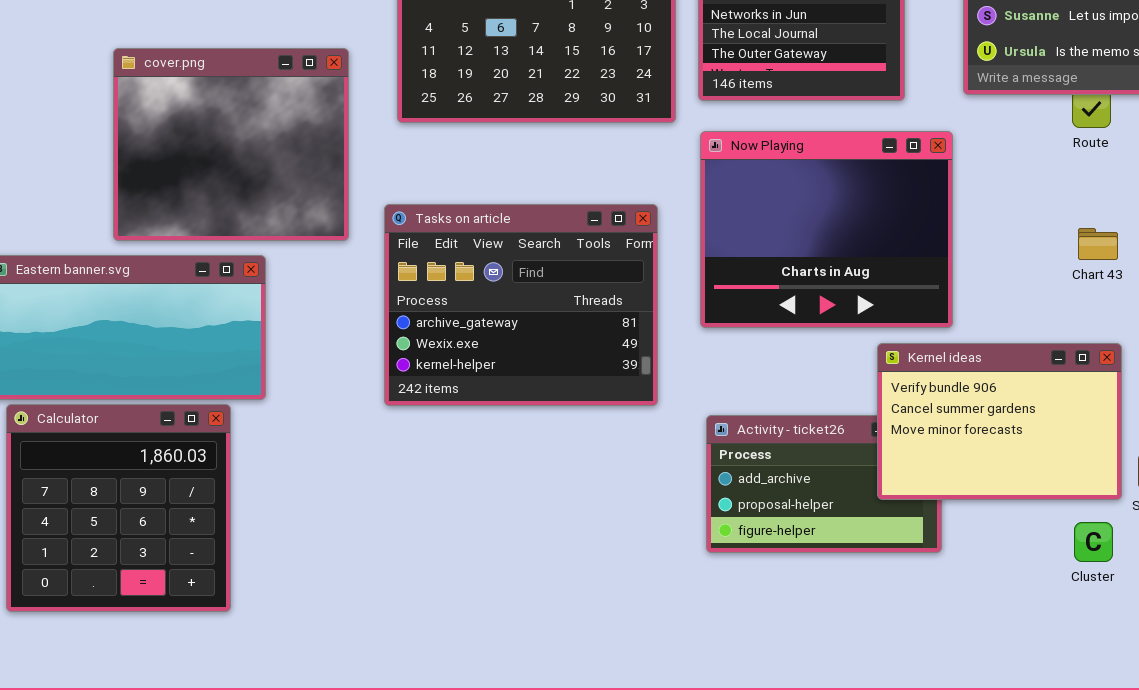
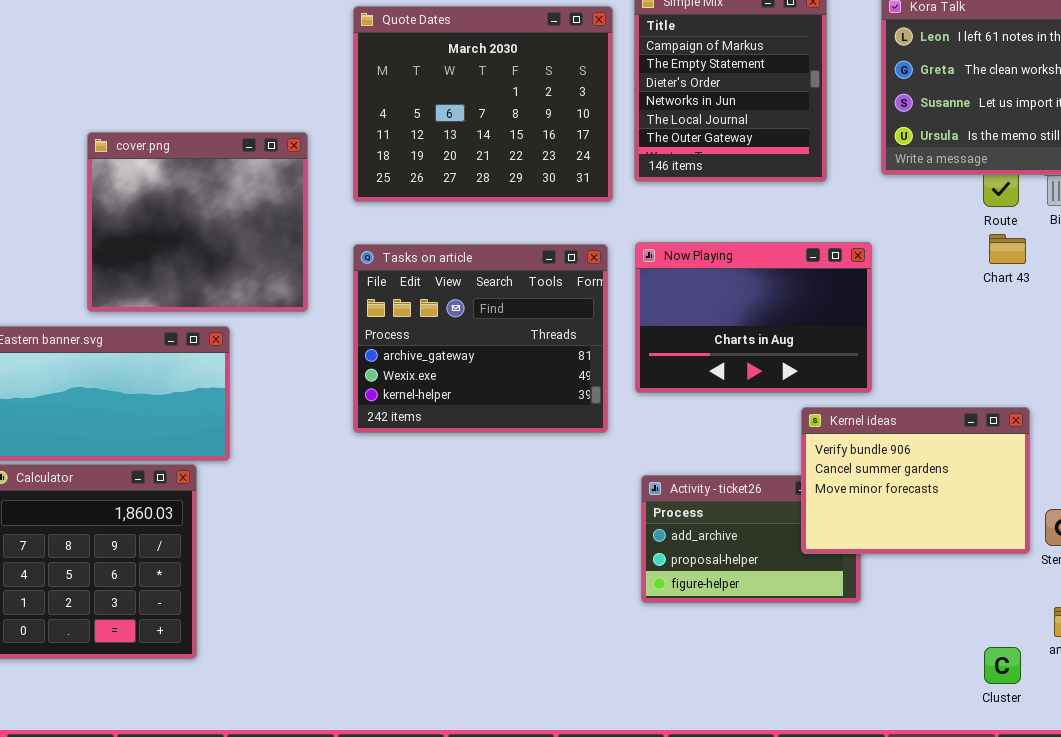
Now Playing: [700,131,953,328] -> [635,242,872,393], resized
Tasks on article: [384,204,658,406] -> [353,244,608,433], moved
Chart 43: [1078,228,1118,260] -> [989,234,1026,264], moved
Cluster: [1074,522,1113,562] -> [984,647,1021,684], moved

